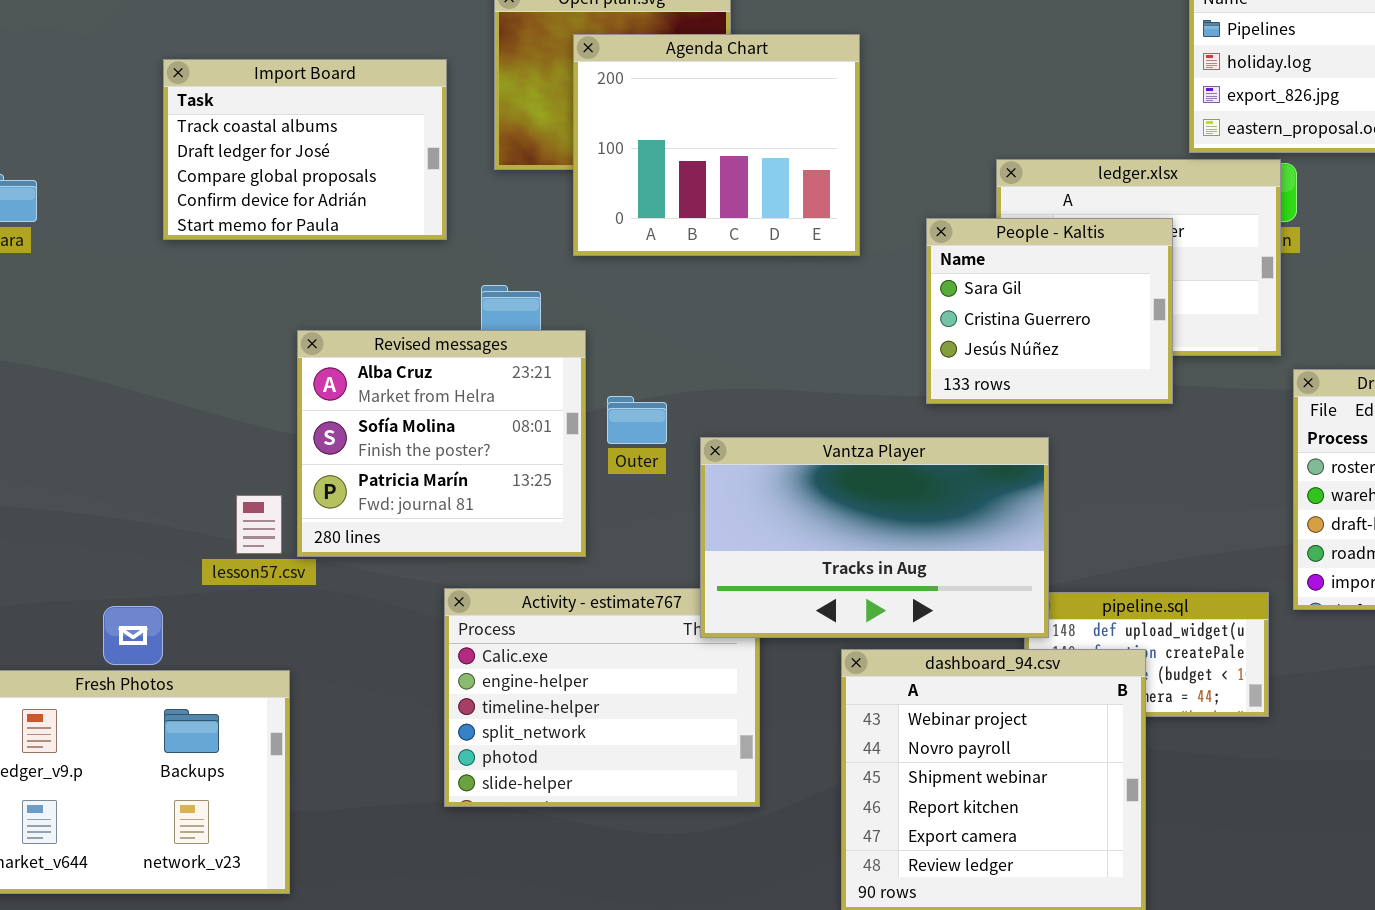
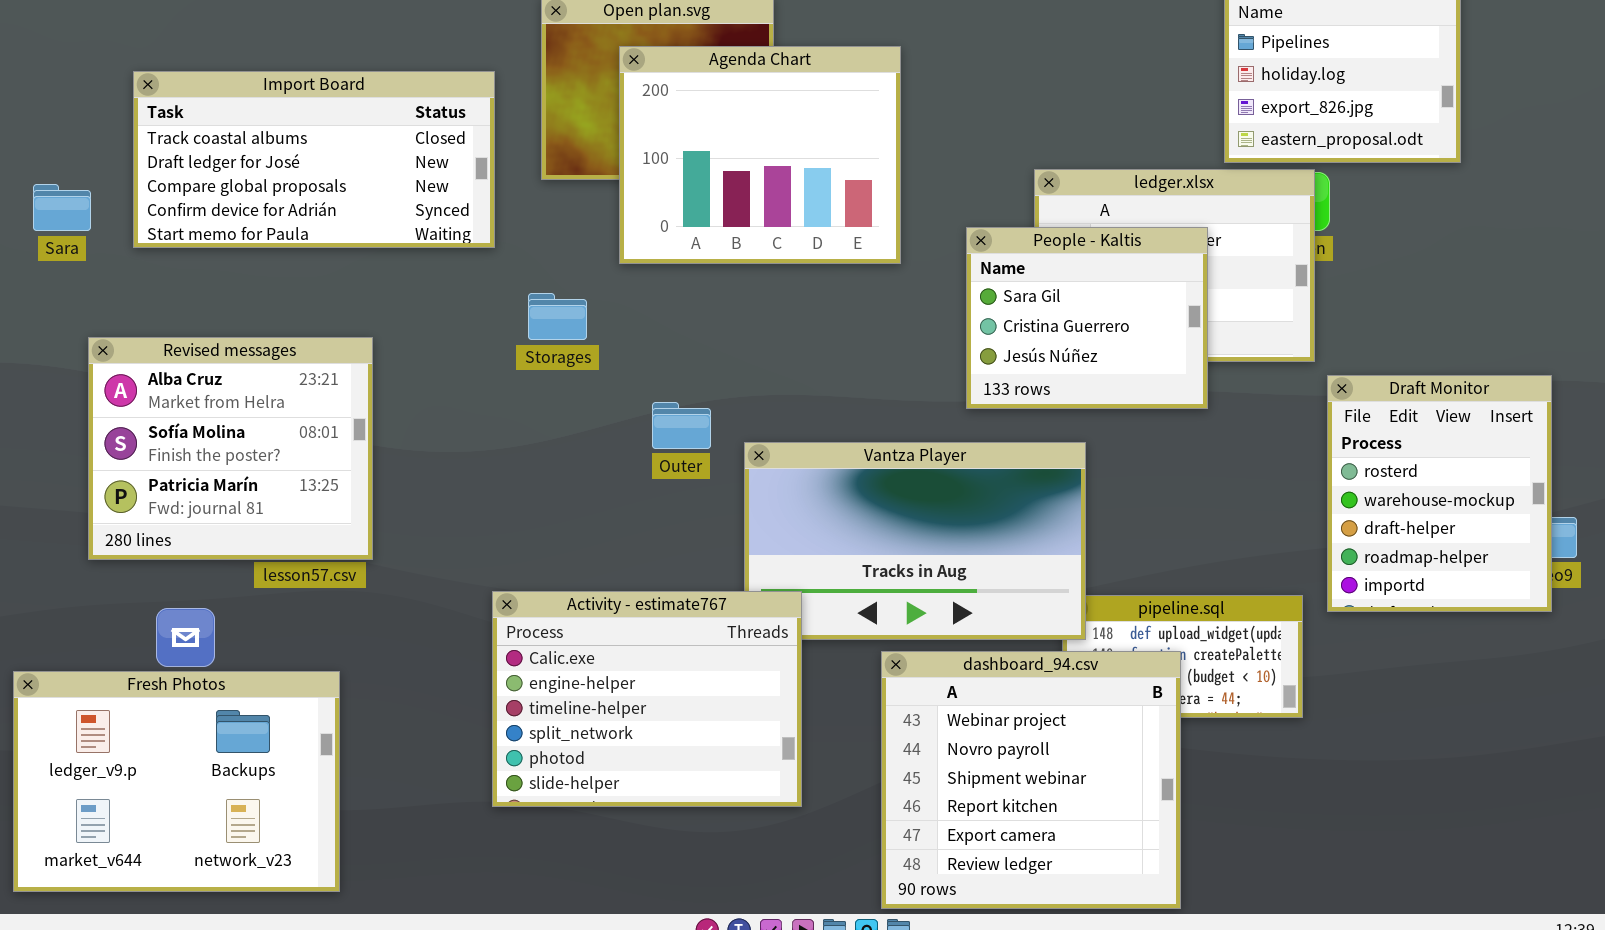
Import Board: [163,59,447,240] -> [133,71,495,248], resized
Revised messages: [297,330,586,557] -> [88,337,373,560], moved
Activity - estimate767: [444,588,760,807] -> [492,591,802,807], raised

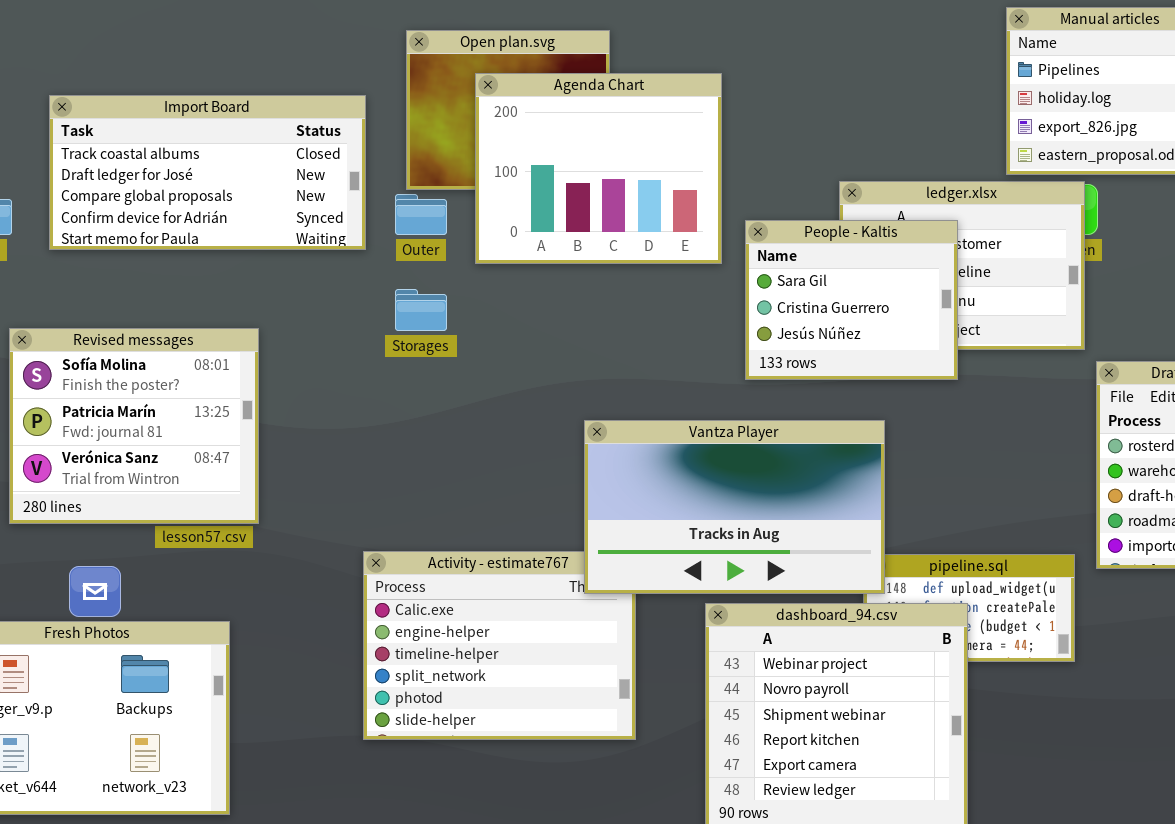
People - Kaltis: [966,227,1208,409] -> [745,220,958,380], moved
Revised messages: [88,337,373,560] -> [9,328,259,524], scrolled down 1 row
Outer: [652,402,711,449] -> [395,194,447,235], moved
Vantza Player: [744,442,1086,640] -> [584,420,885,594], raised

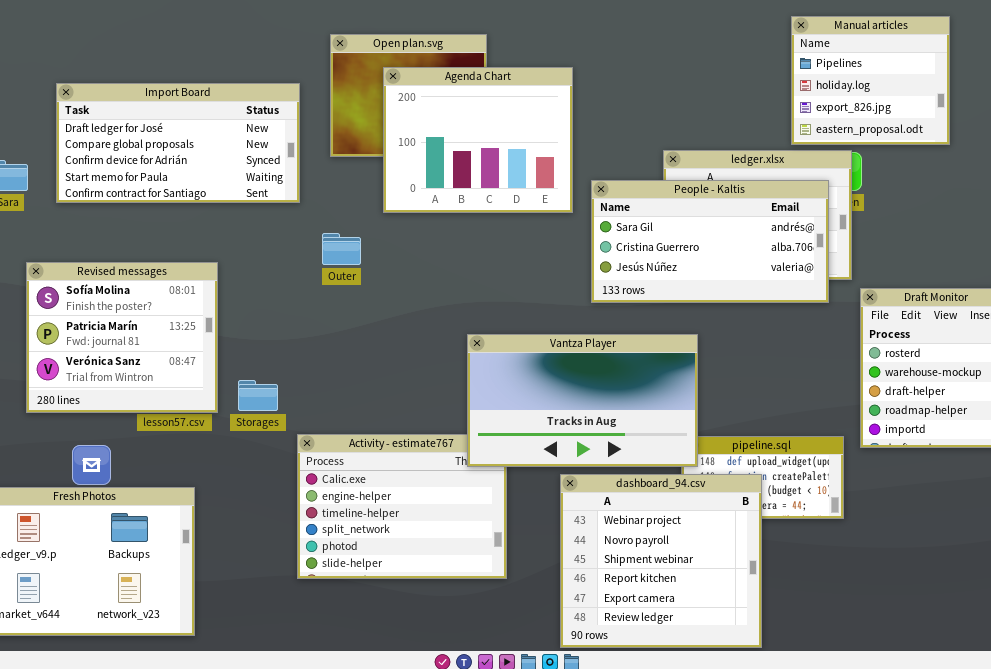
Import Board: [49,95,366,250] -> [56,83,300,203], scrolled down 1 row
Outer: [395,194,447,235] -> [322,233,361,265], moved
People - Kaltis: [745,220,958,380] -> [591,180,829,303], resized
Storages: [395,289,447,331] -> [238,380,278,411], moved

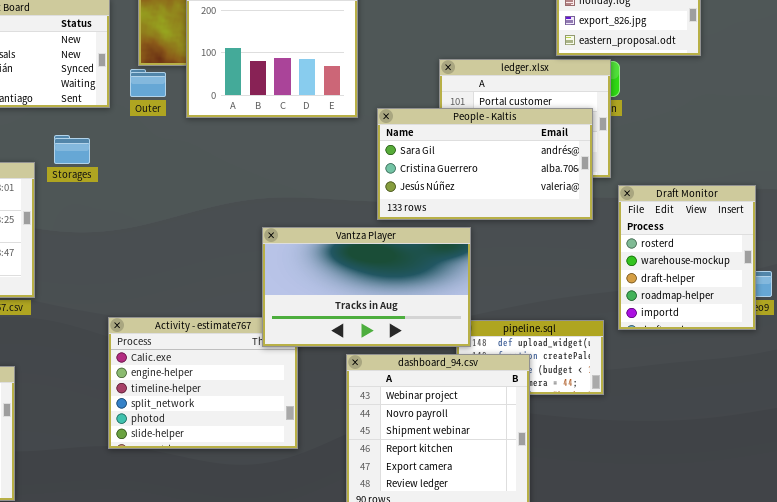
People - Kaltis: [591,180,829,303] -> [377,108,593,220], moved
Outer: [322,233,361,265] -> [130,69,166,97], moved
Storages: [238,380,278,411] -> [54,135,90,164], moved

